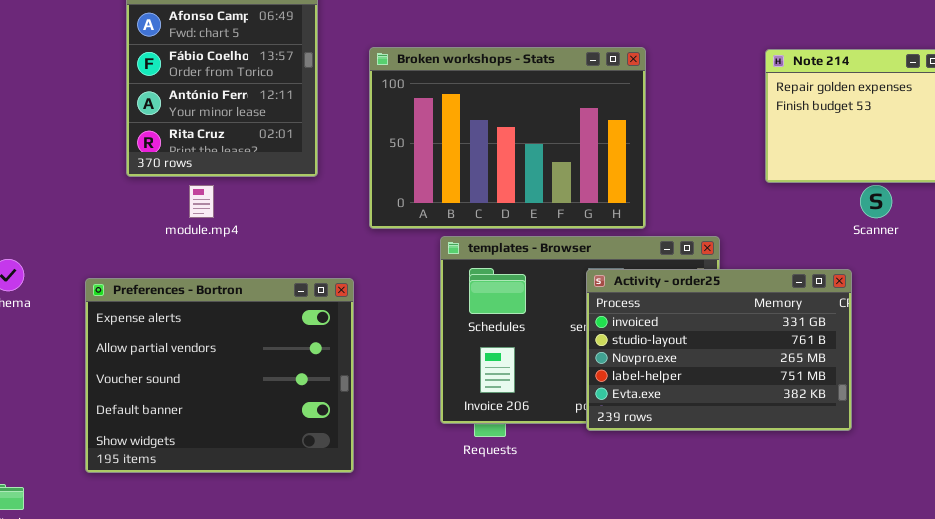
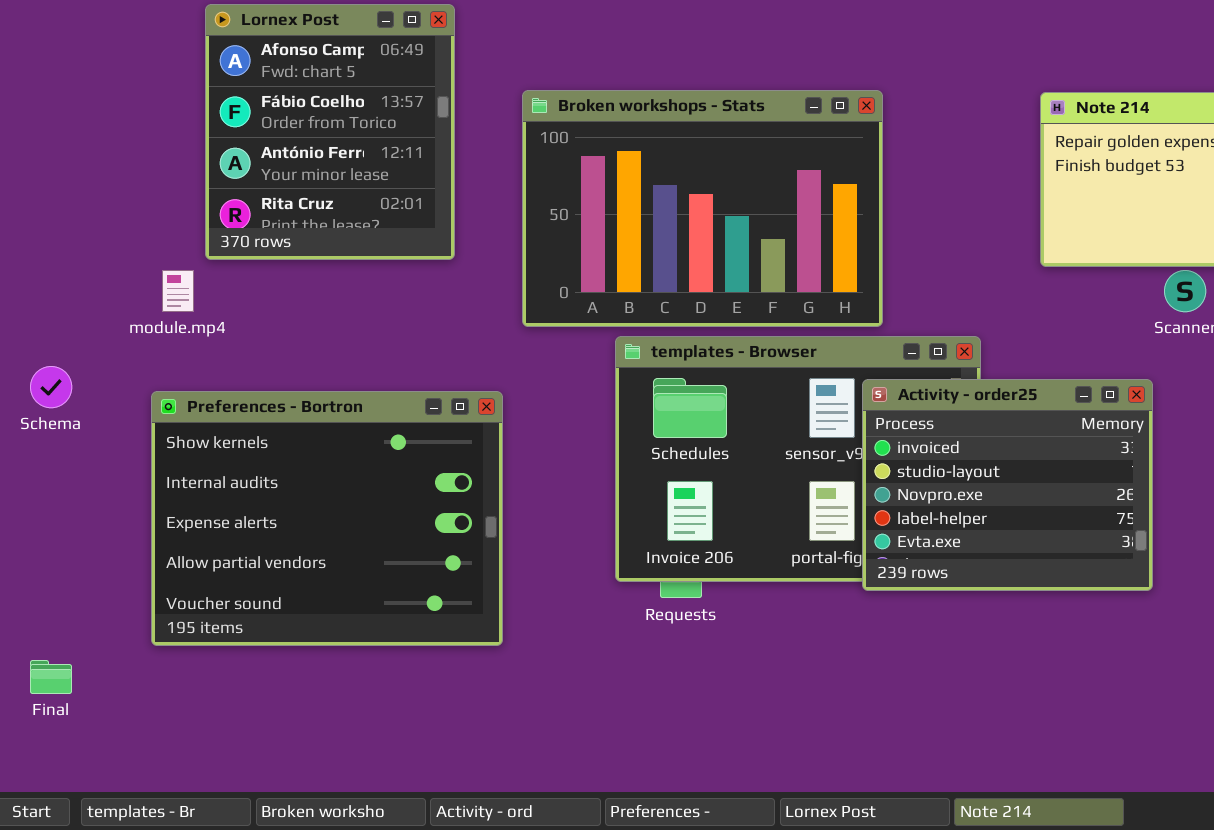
module.mp4: [189,185,214,218] -> [162,270,194,312], moved
Activity - order25: [586,269,852,431] -> [862,379,1153,591], resized
Preferences - Bortron: [85,278,354,473] -> [151,391,503,646], scrolled up 2 rows

